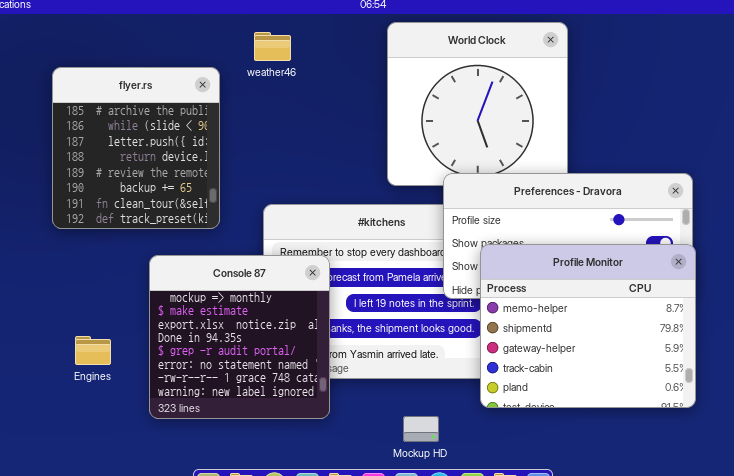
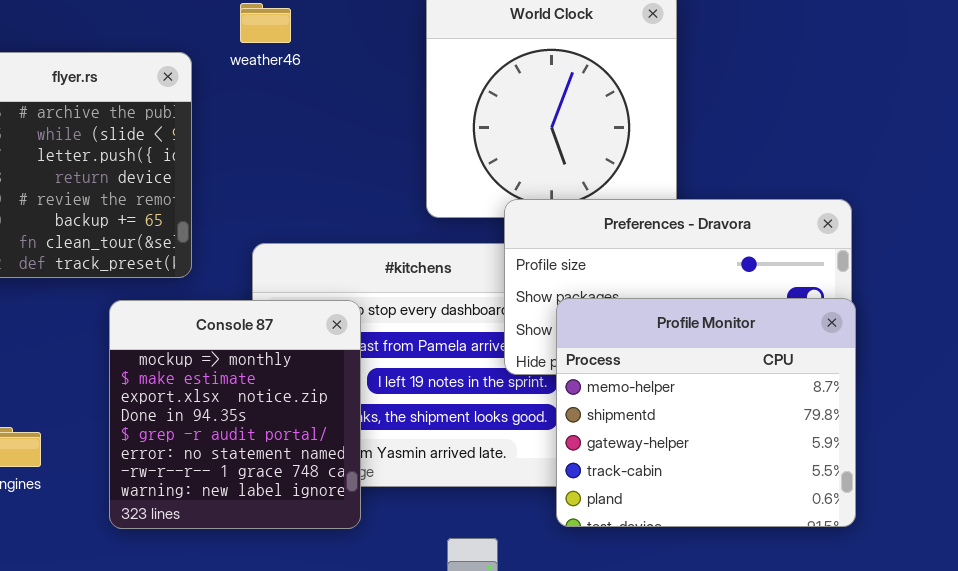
Console 87: [149,255,330,419] -> [109,300,361,529], moved

